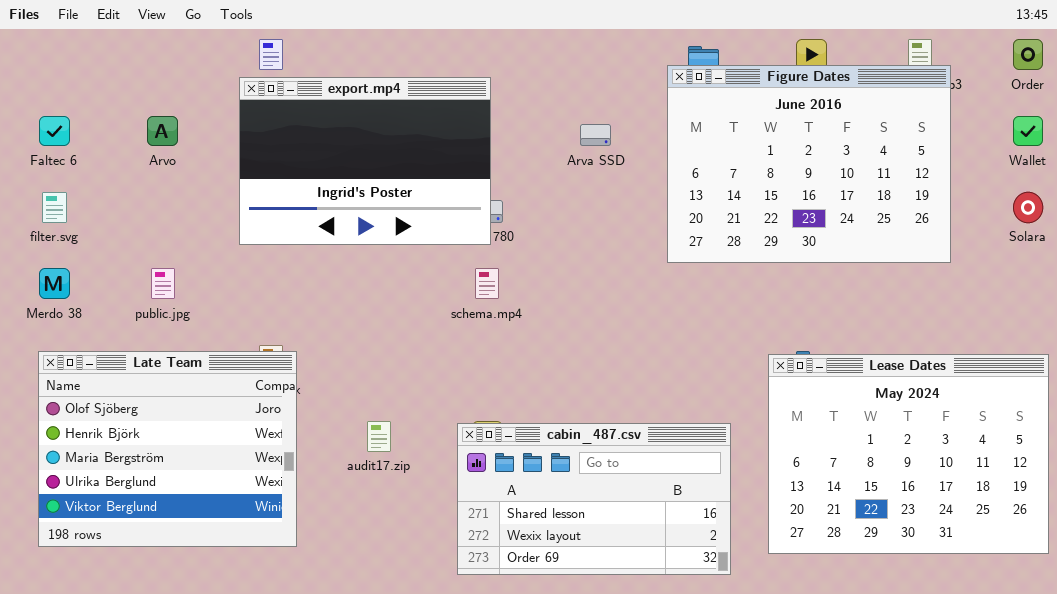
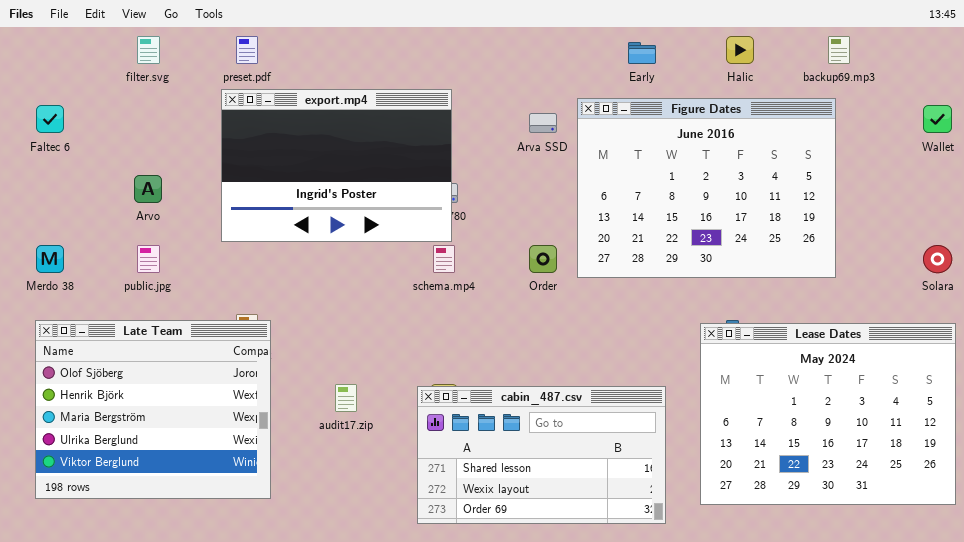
Order: [1013,39,1043,70] -> [529,245,557,273], moved
Figure Dates: [667,65,951,263] -> [577,98,836,278], moved
export.mp4: [239,77,491,245] -> [221,89,452,242], moved
Arvo: [147,116,178,146] -> [134,175,162,203], moved
filter.svg: [42,192,67,223] -> [137,36,160,64], moved
Solara: [1013,192,1043,223] -> [923,245,952,273], moved

